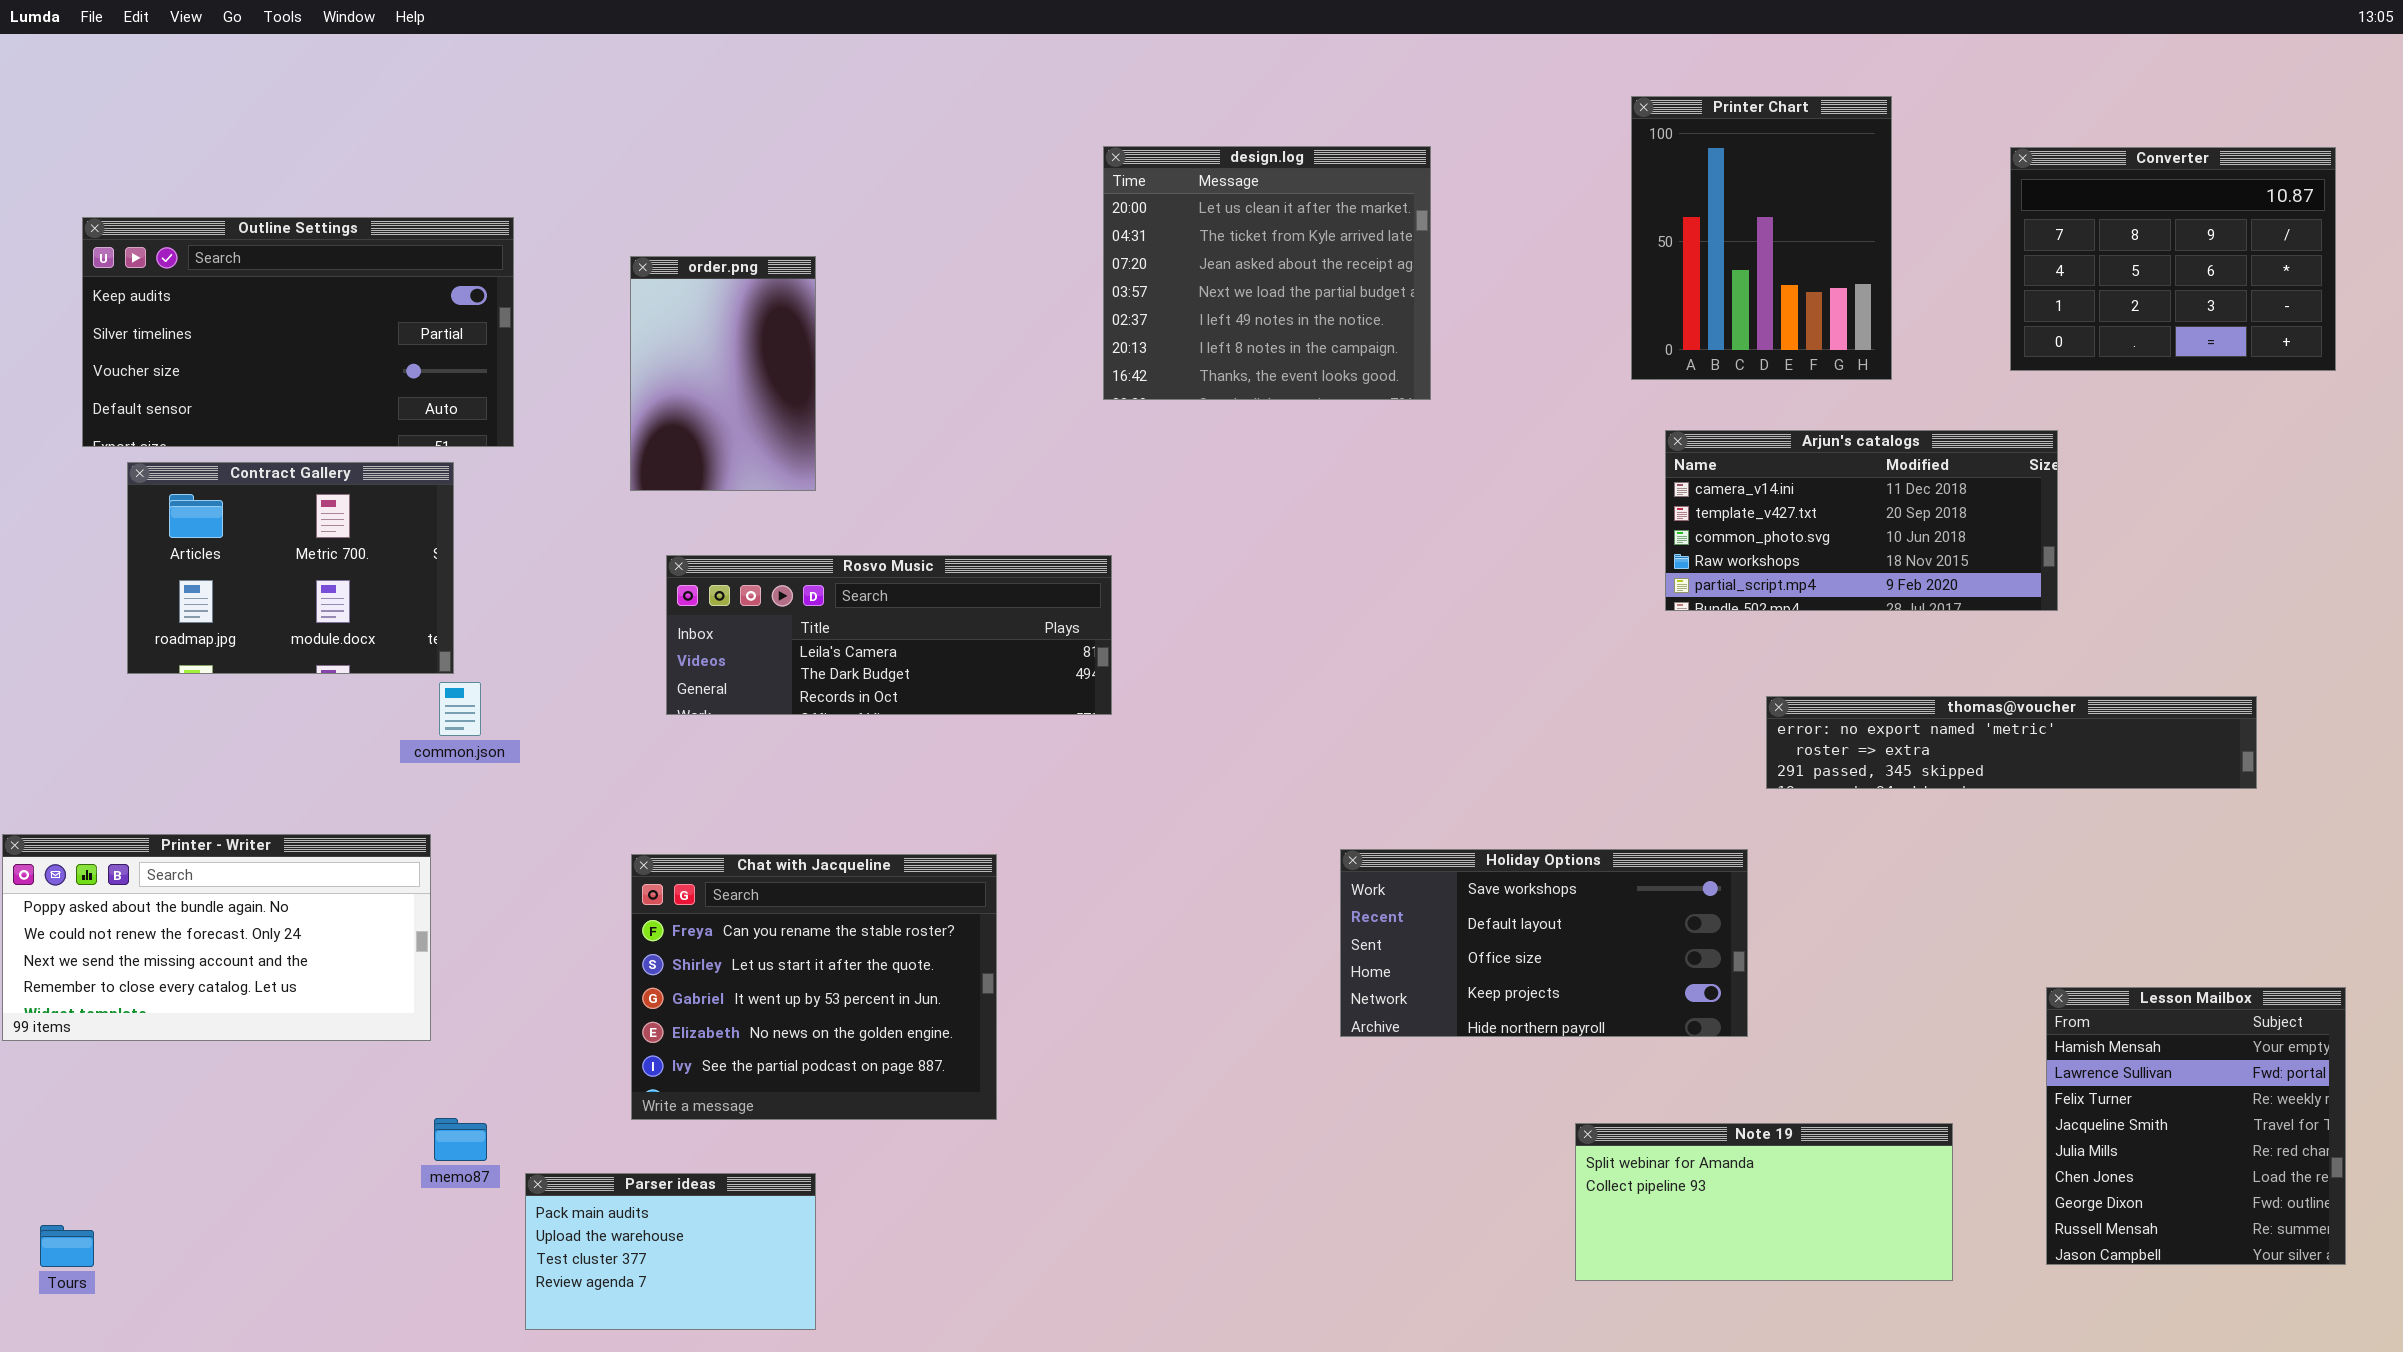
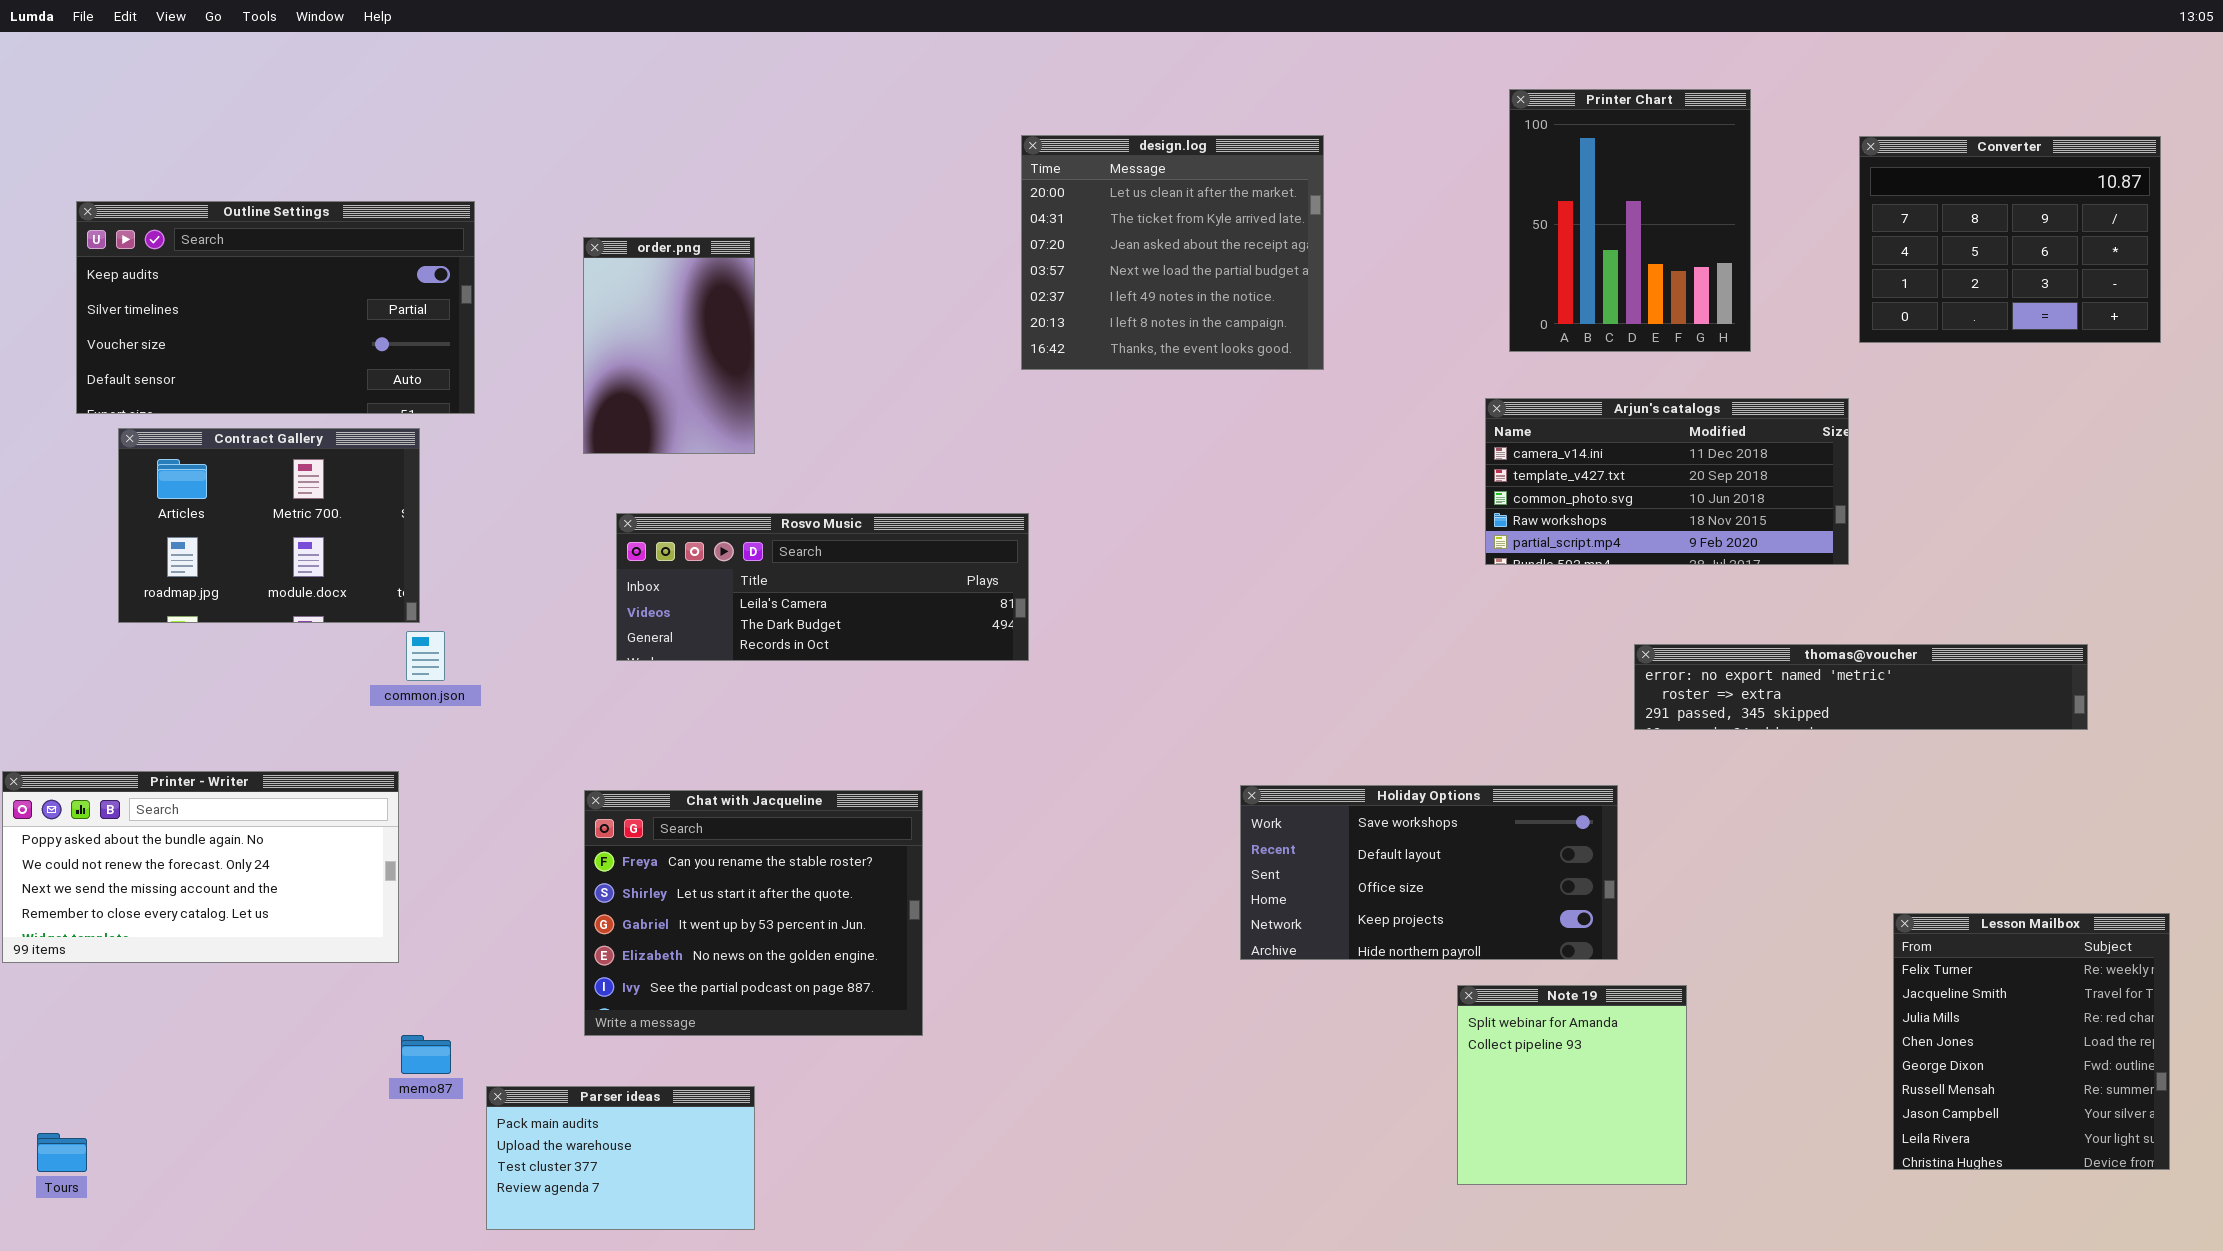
Arjun's catalogs: [1665,430,2058,611] -> [1485,398,1849,565], moved
Lesson Mailbox: [2046,987,2346,1265] -> [1893,913,2170,1170], scrolled down 2 rows
Note 19: [1575,1123,1953,1281] -> [1457,985,1687,1185], resized

